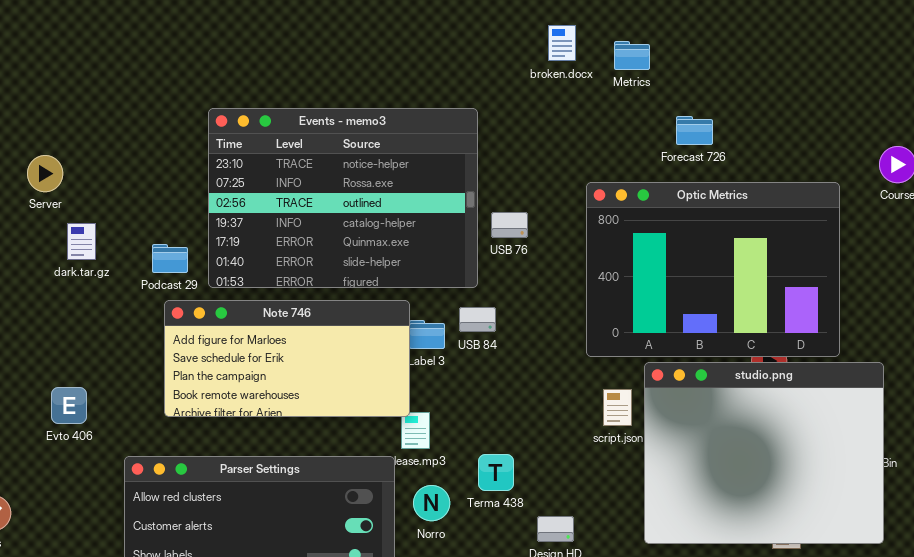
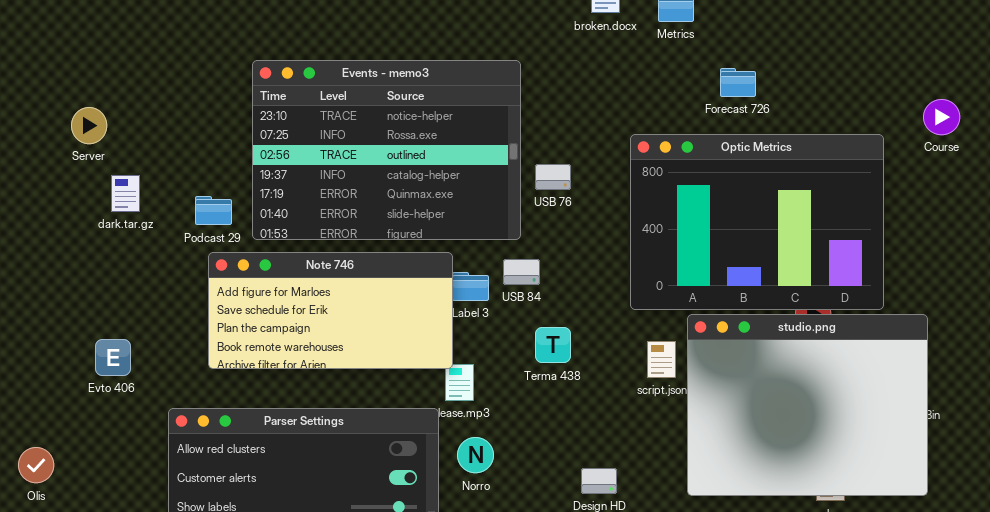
Terma 438: [478,454,514,491] -> [535,327,571,363], moved

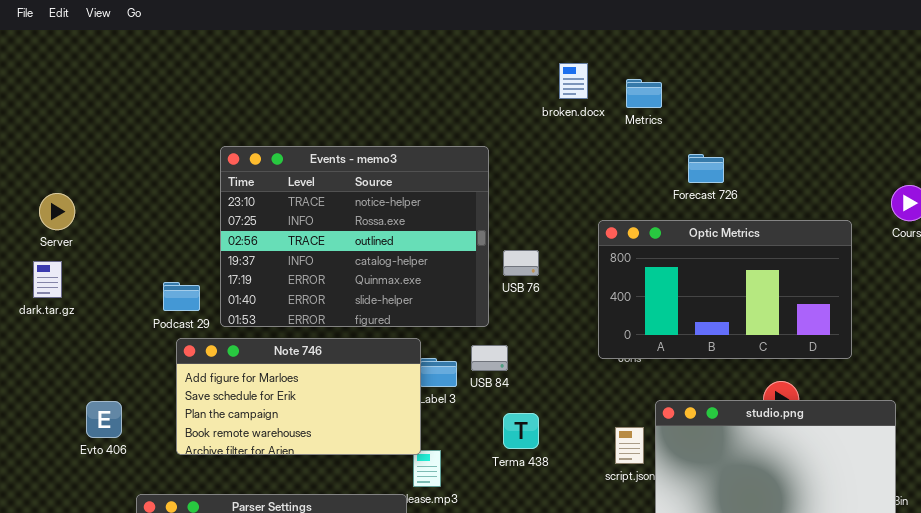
Optic Metrics: [630,134,884,310] -> [598,220,852,359], resized
dark.tar.gz: [111,175,140,212] -> [33,261,62,298], moved
Evto 406: [95,339,131,376] -> [86,401,122,438], moved

